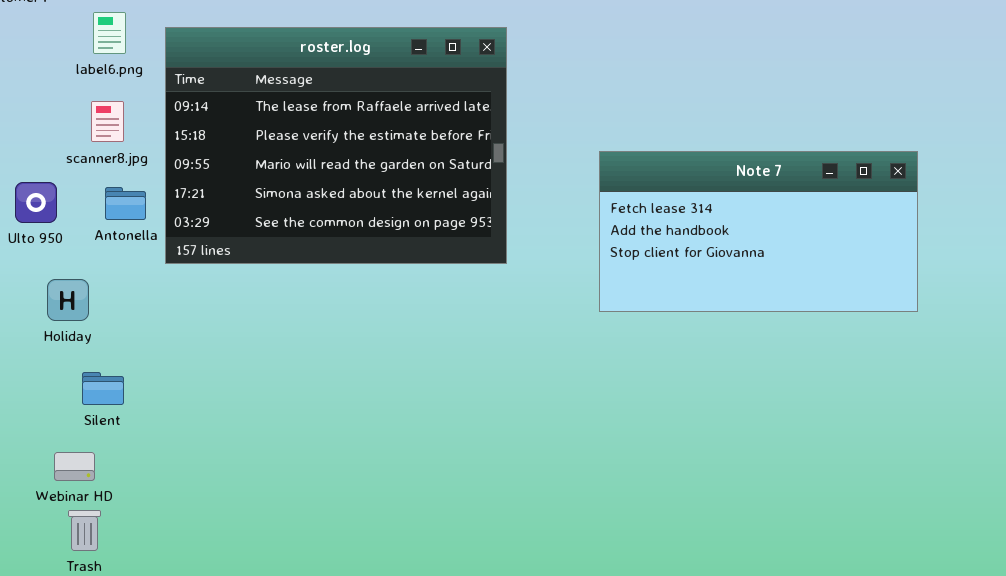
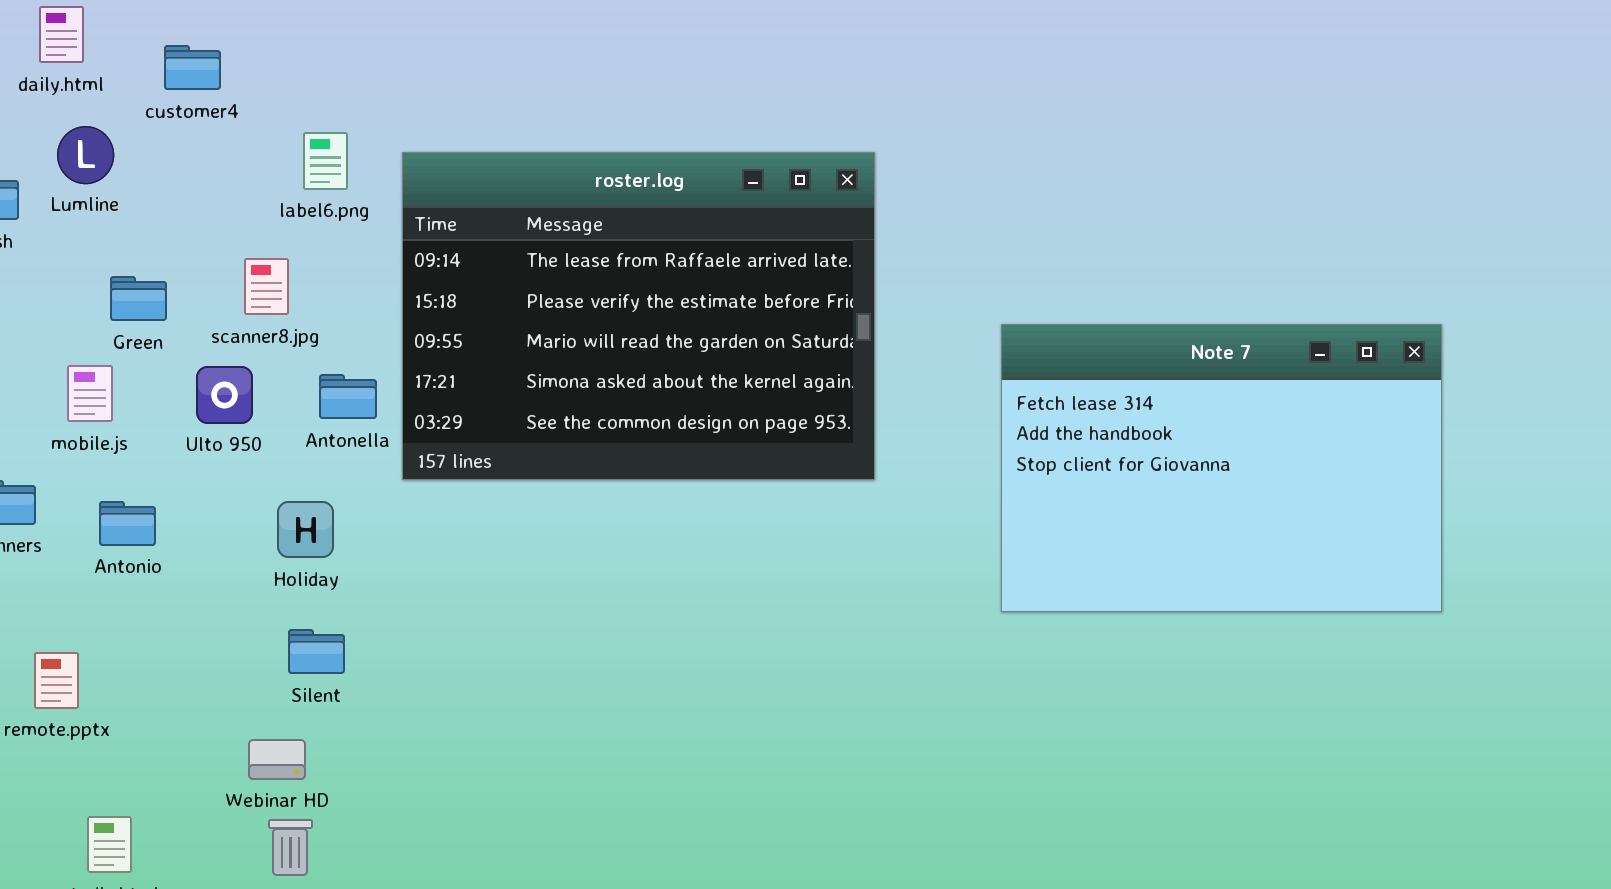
scanner8.jpg: [91,101,124,142] -> [244,258,289,315], moved
Note 7: [599,151,918,312] -> [1001,324,1442,612], resized
Holiday: [47,279,89,321] -> [277,501,334,558], moved

